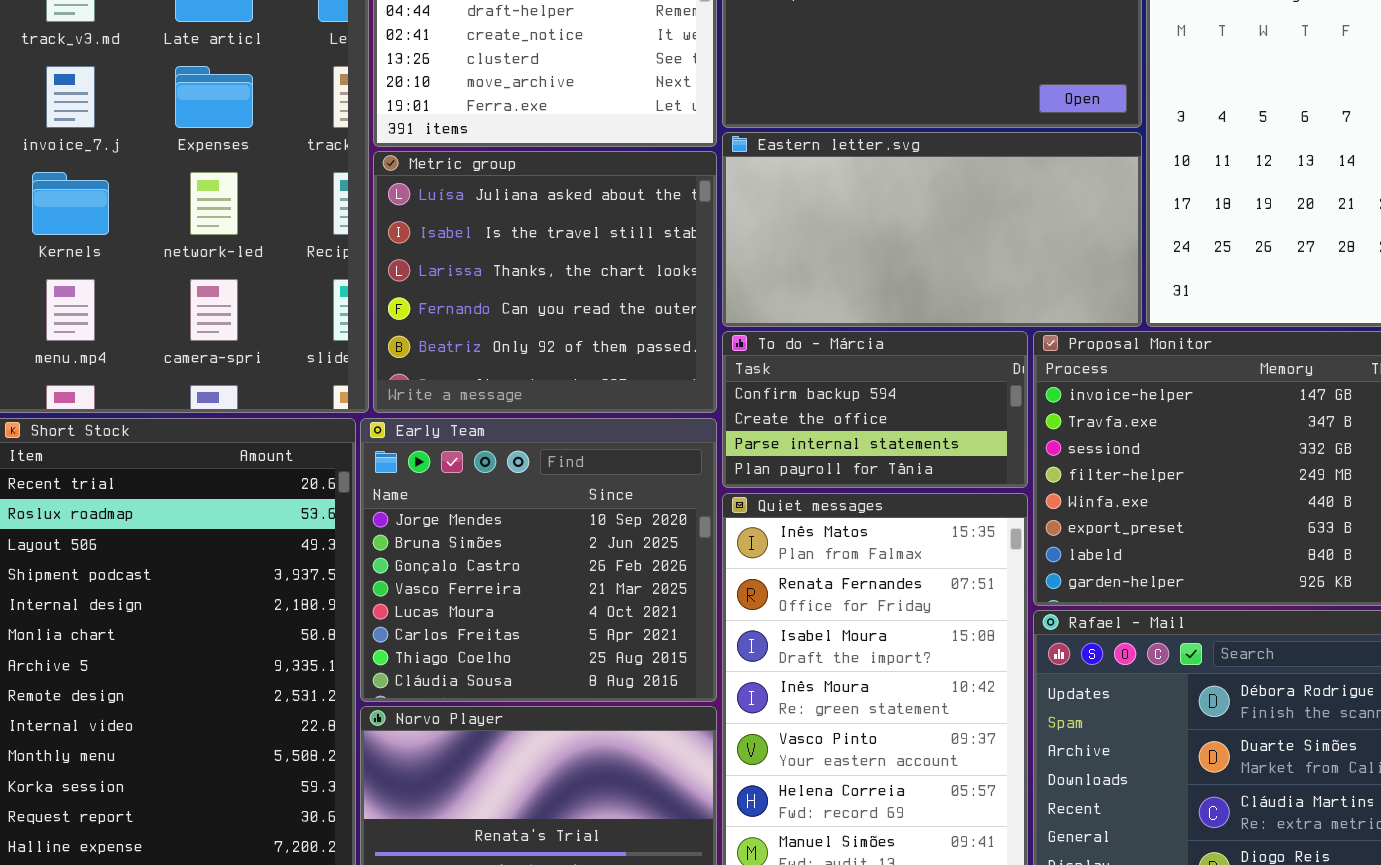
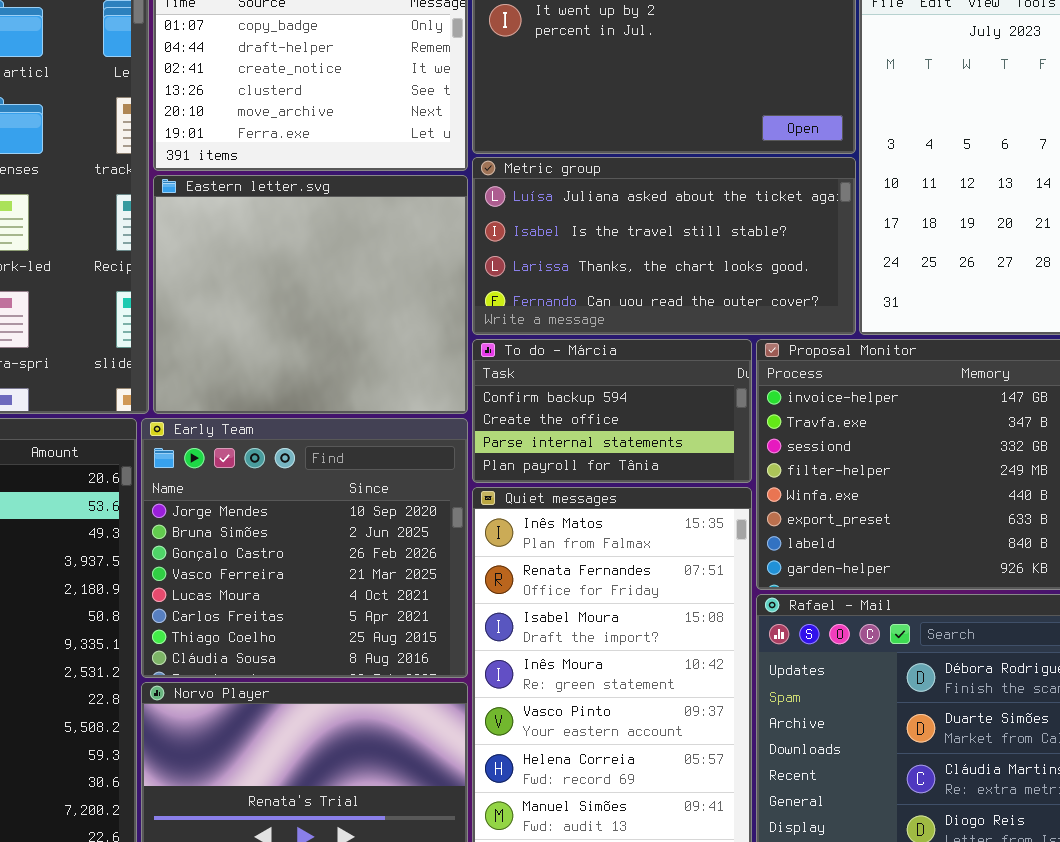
Eastern letter.svg: [722,132,1142,327] -> [153,175,468,414], moved, resized
Metric group: [373,151,717,413] -> [472,157,856,335], moved, resized

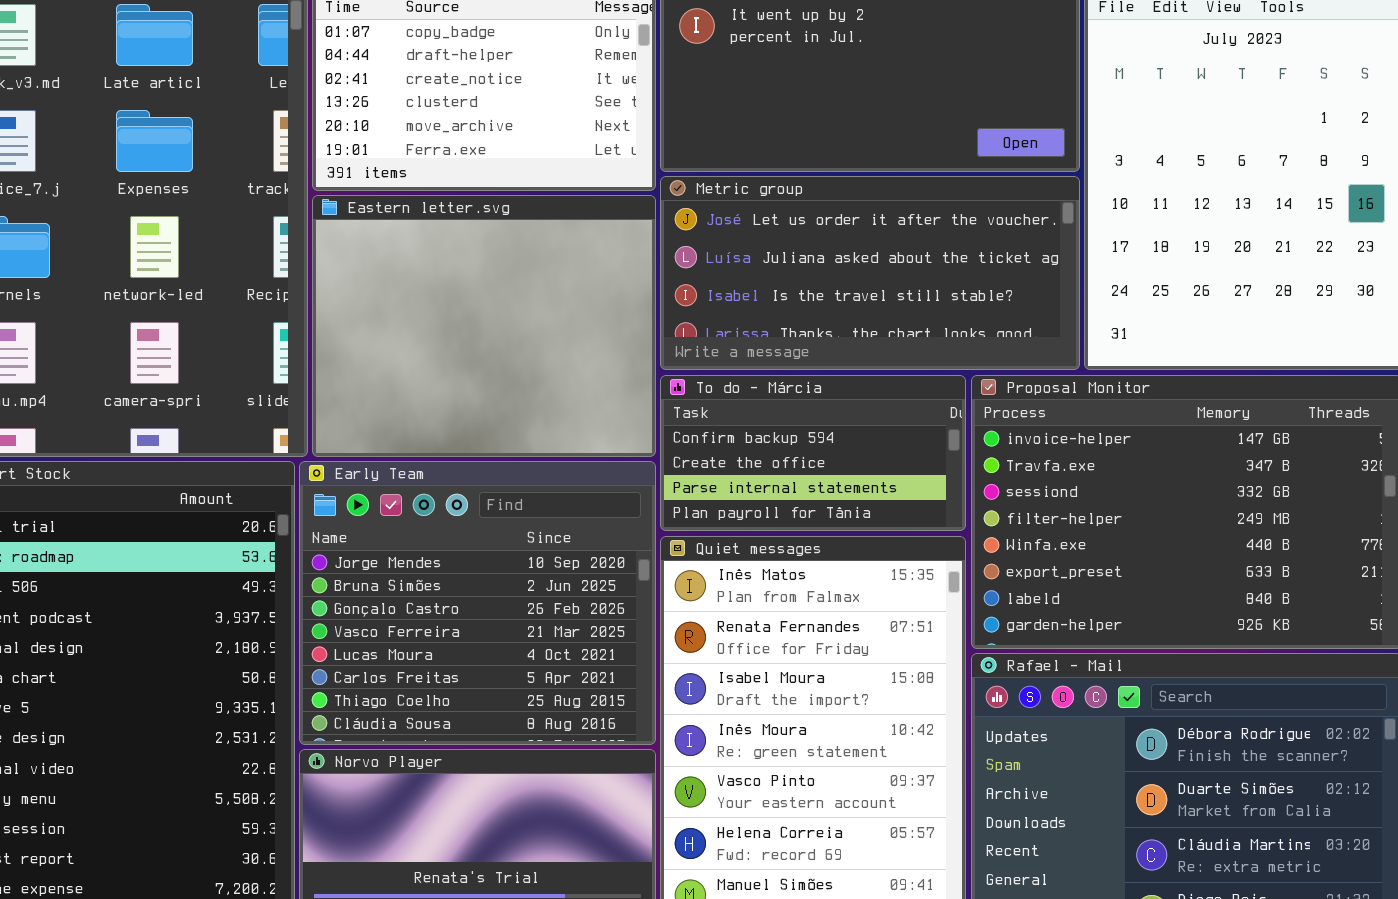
Metric group: [472,157,856,335] -> [660,176,1080,370], scrolled up 1 row

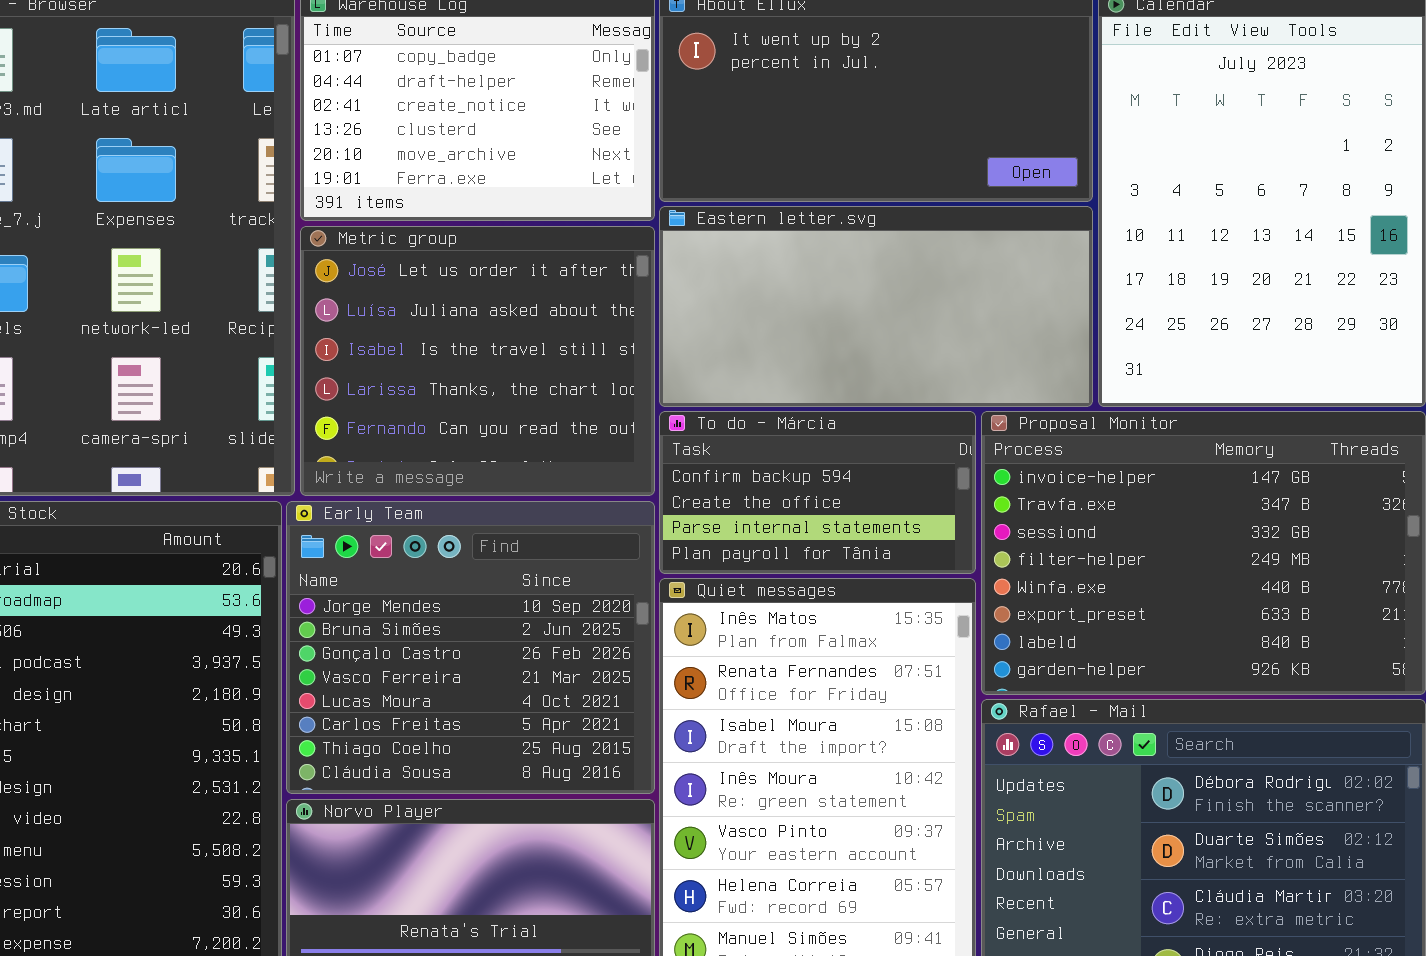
Metric group: [660,176,1080,370] -> [300,226,655,496], moved, resized
Eastern letter.svg: [312,195,656,457] -> [659,206,1093,407], moved, resized

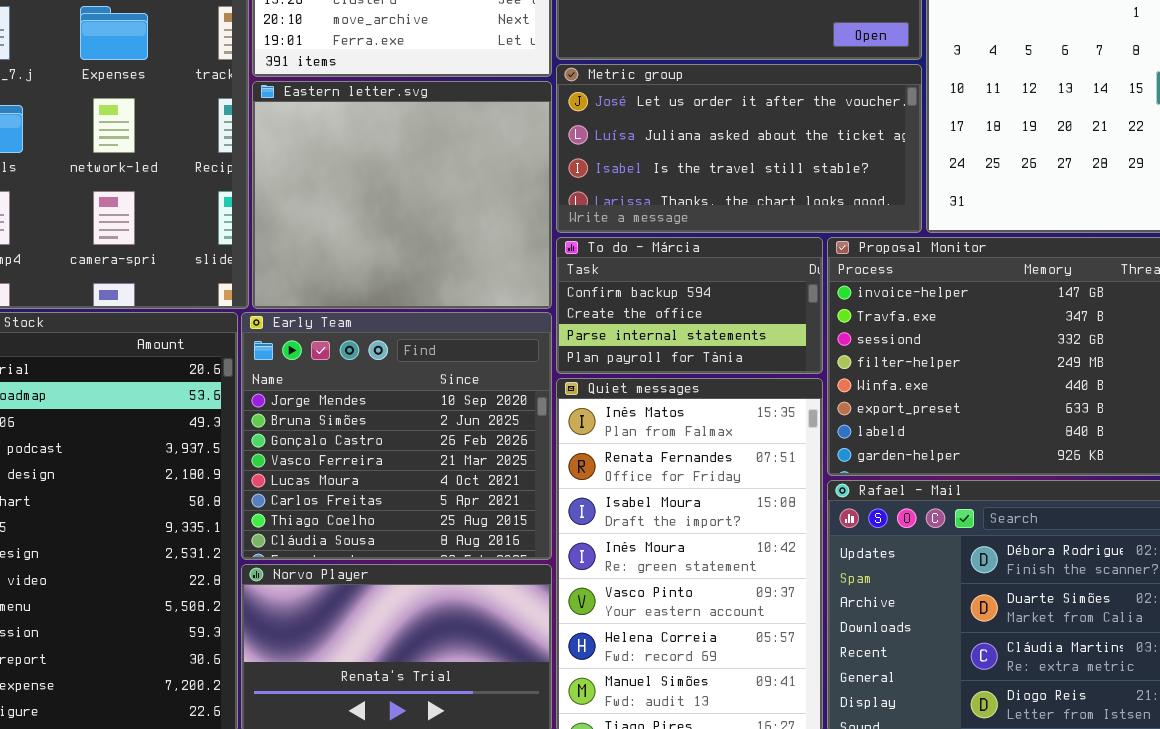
Eastern letter.svg: [659,206,1093,407] -> [252,81,552,309], moved, resized
Metric group: [300,226,655,496] -> [556,64,922,233], moved, resized

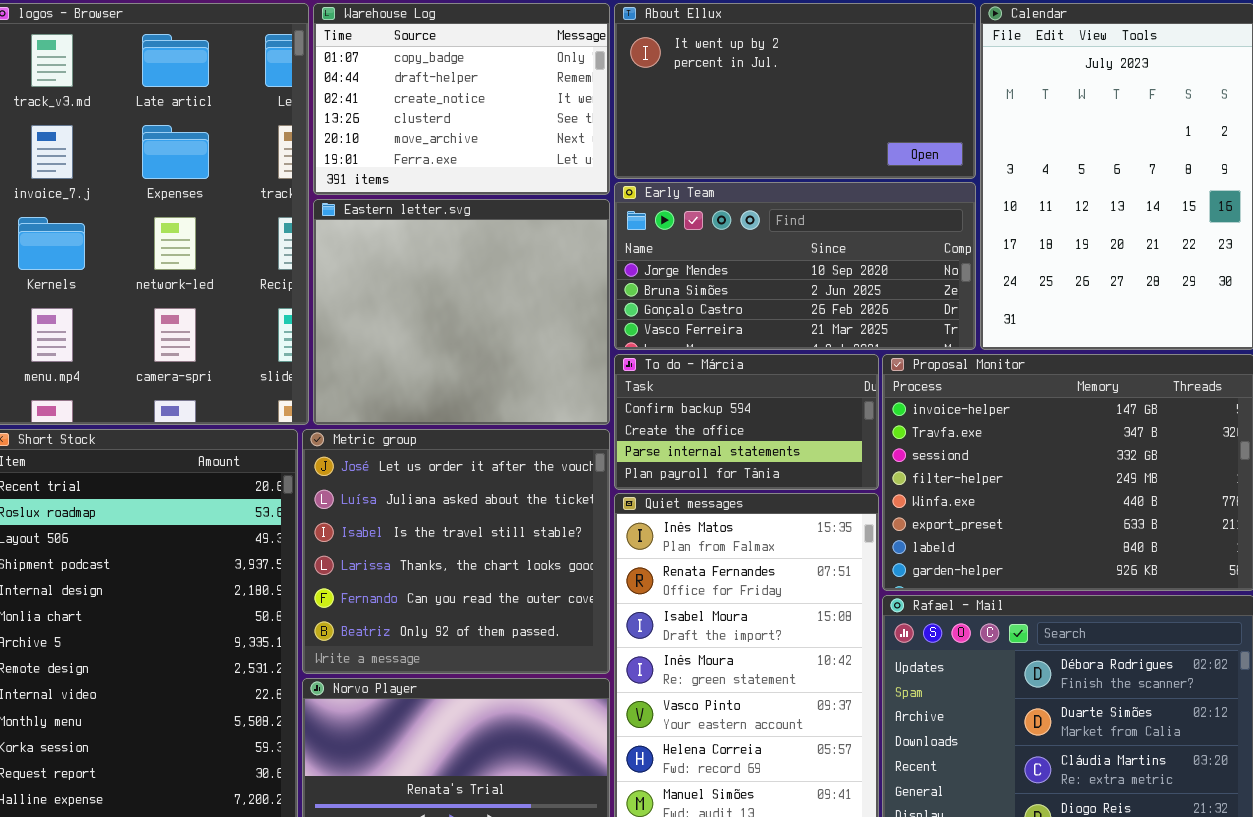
Metric group: [556,64,922,233] -> [302,429,610,674], moved, resized
Early Team: [241,312,552,560] -> [614,182,976,350], moved, resized

